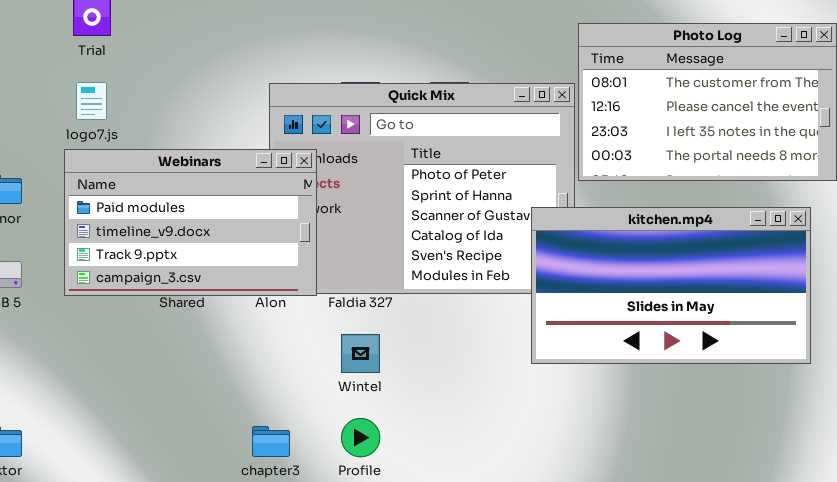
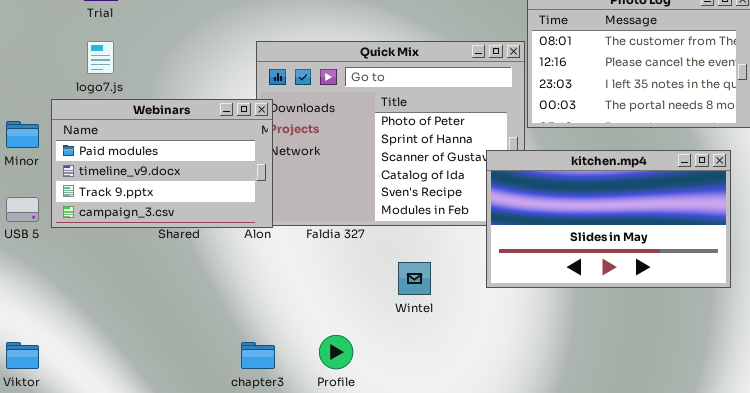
Webinars: [64,149,317,296] -> [51,99,273,228], moved
Wintel: [341,334,380,373] -> [398,262,431,295], moved

